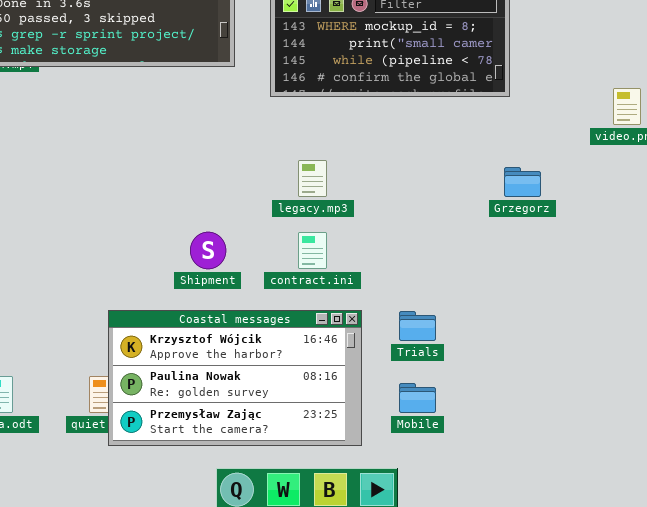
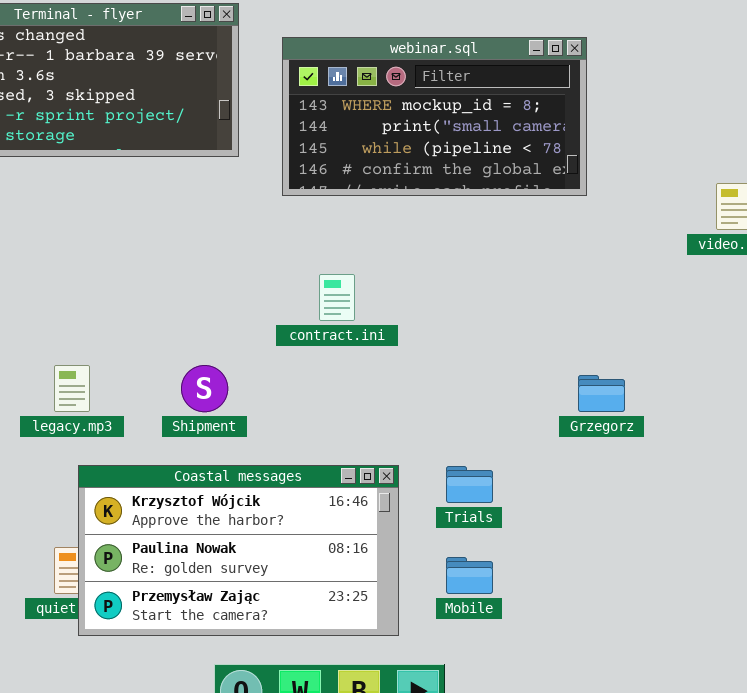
legacy.mp3: [298,160,327,197] -> [54,365,90,412], moved
Grzegorz: [504,167,541,197] -> [578,375,625,412], moved
contract.ini: [298,232,327,269] -> [319,274,355,321], moved

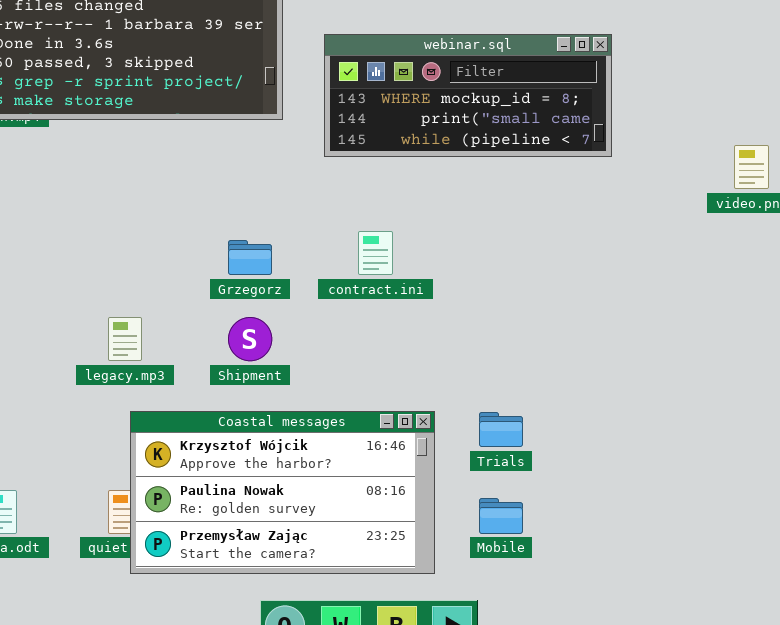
webinar.sql: [282,37,587,196] -> [324,34,612,157], resized
Grzegorz: [578,375,625,412] -> [228,240,272,275], moved

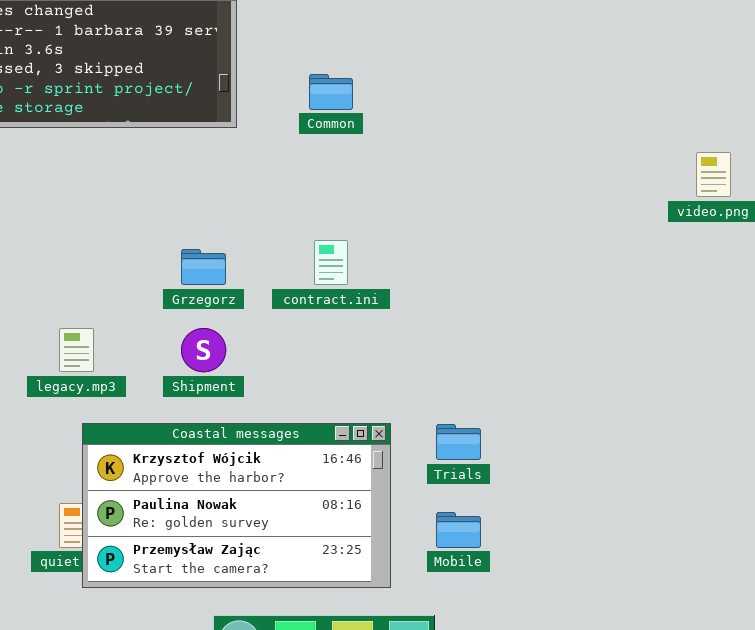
webinar.sql: [324,34,612,157] -> none, closed

